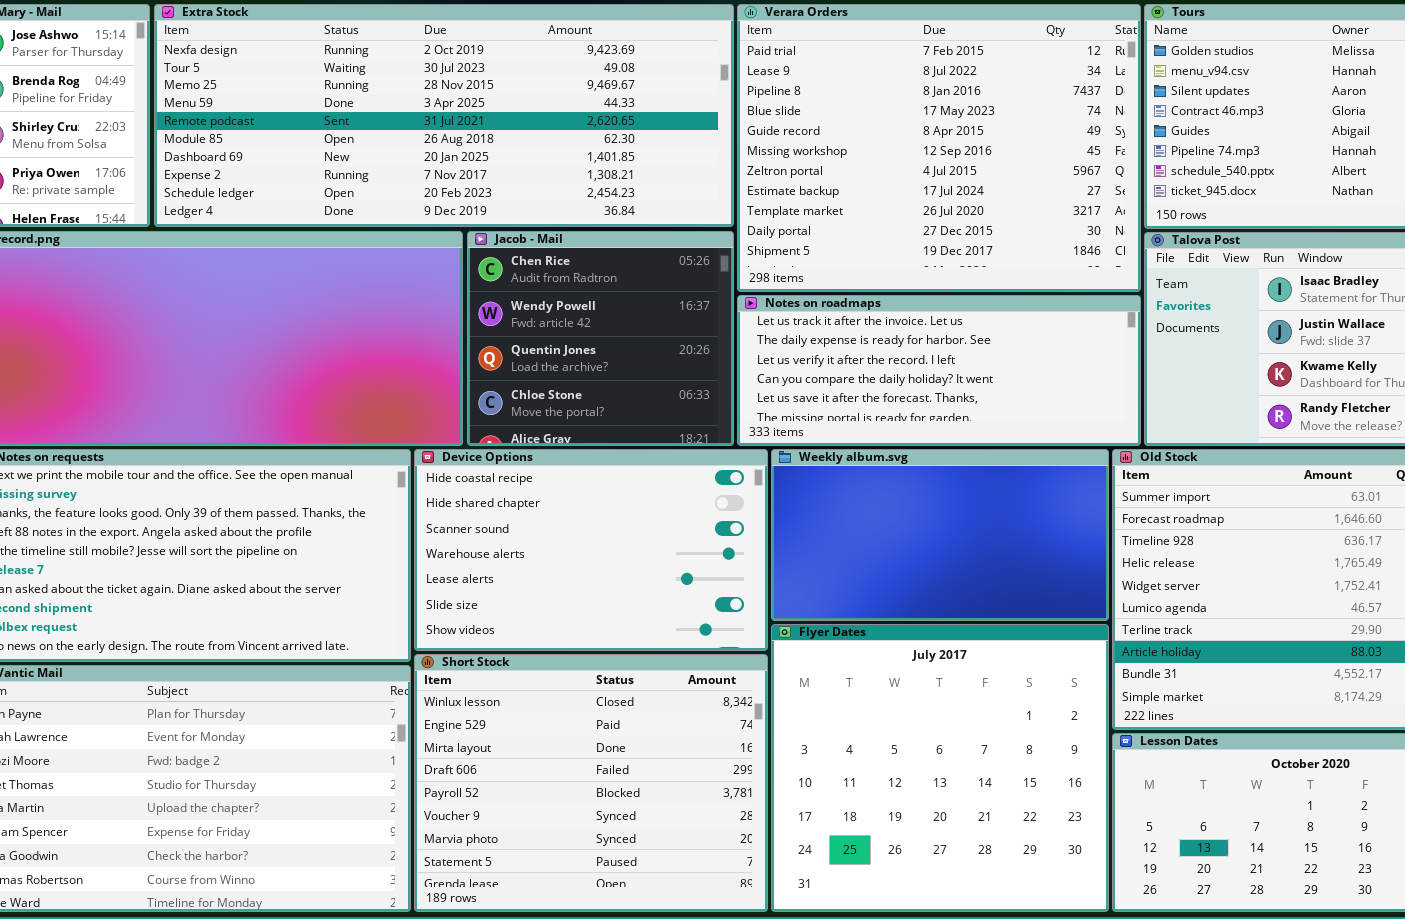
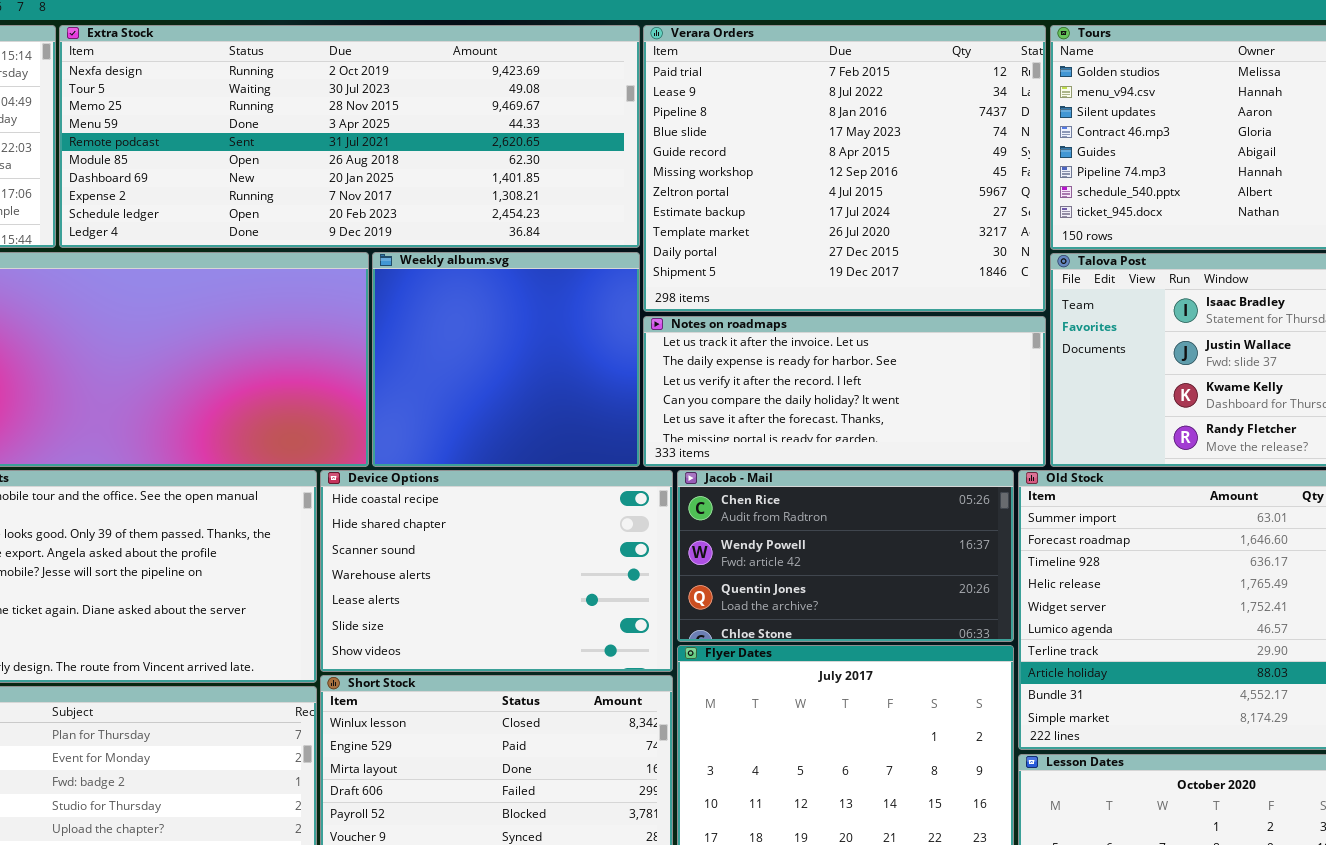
Jacob - Mail: [467,231,734,446] -> [677,470,1014,642], moved, resized
Weekly album.svg: [771,449,1109,621] -> [372,252,640,467], moved, resized

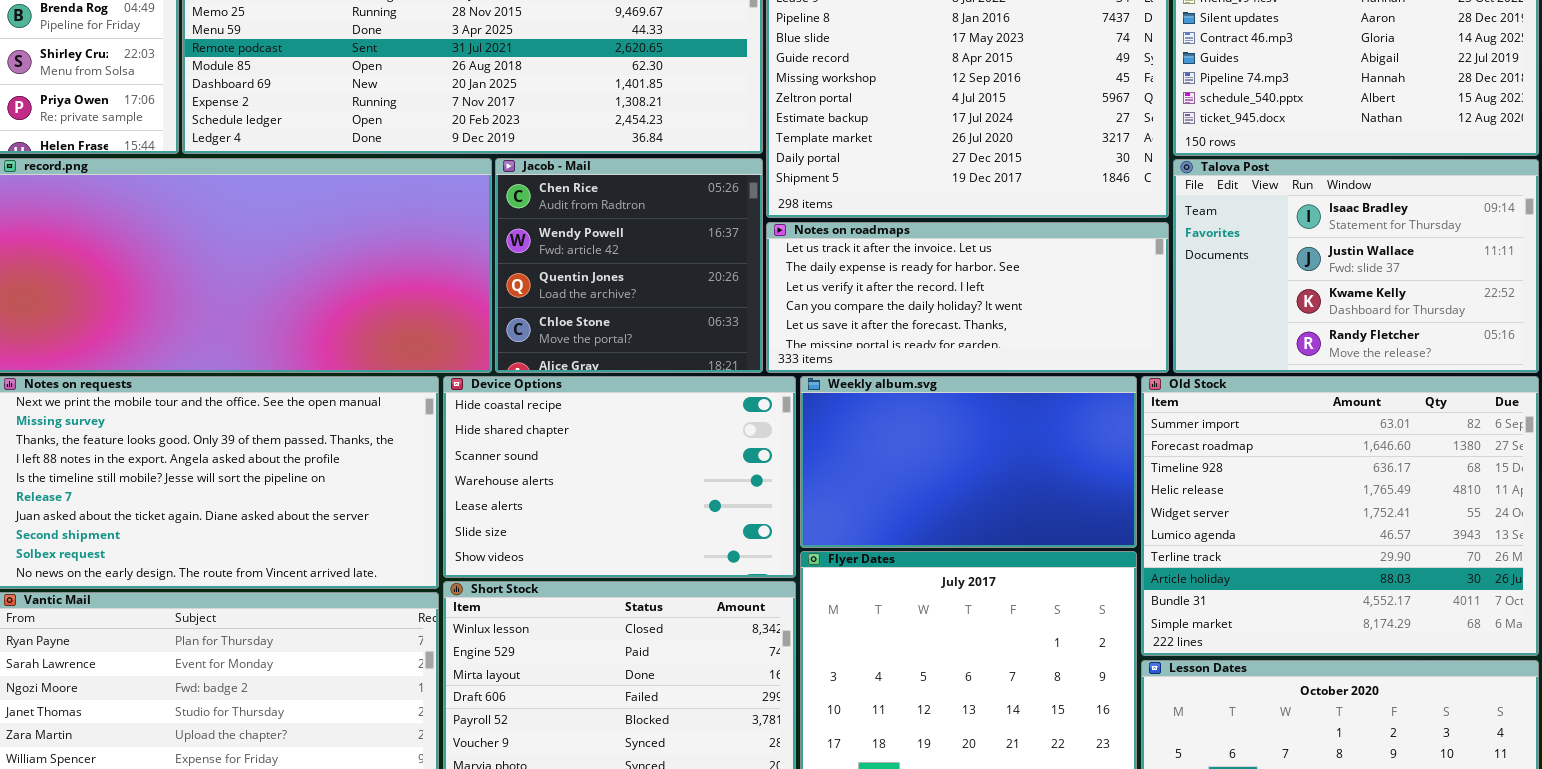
Weekly album.svg: [372,252,640,467] -> [800,376,1137,548], moved, resized
Jacob - Mail: [677,470,1014,642] -> [495,158,763,373], moved, resized

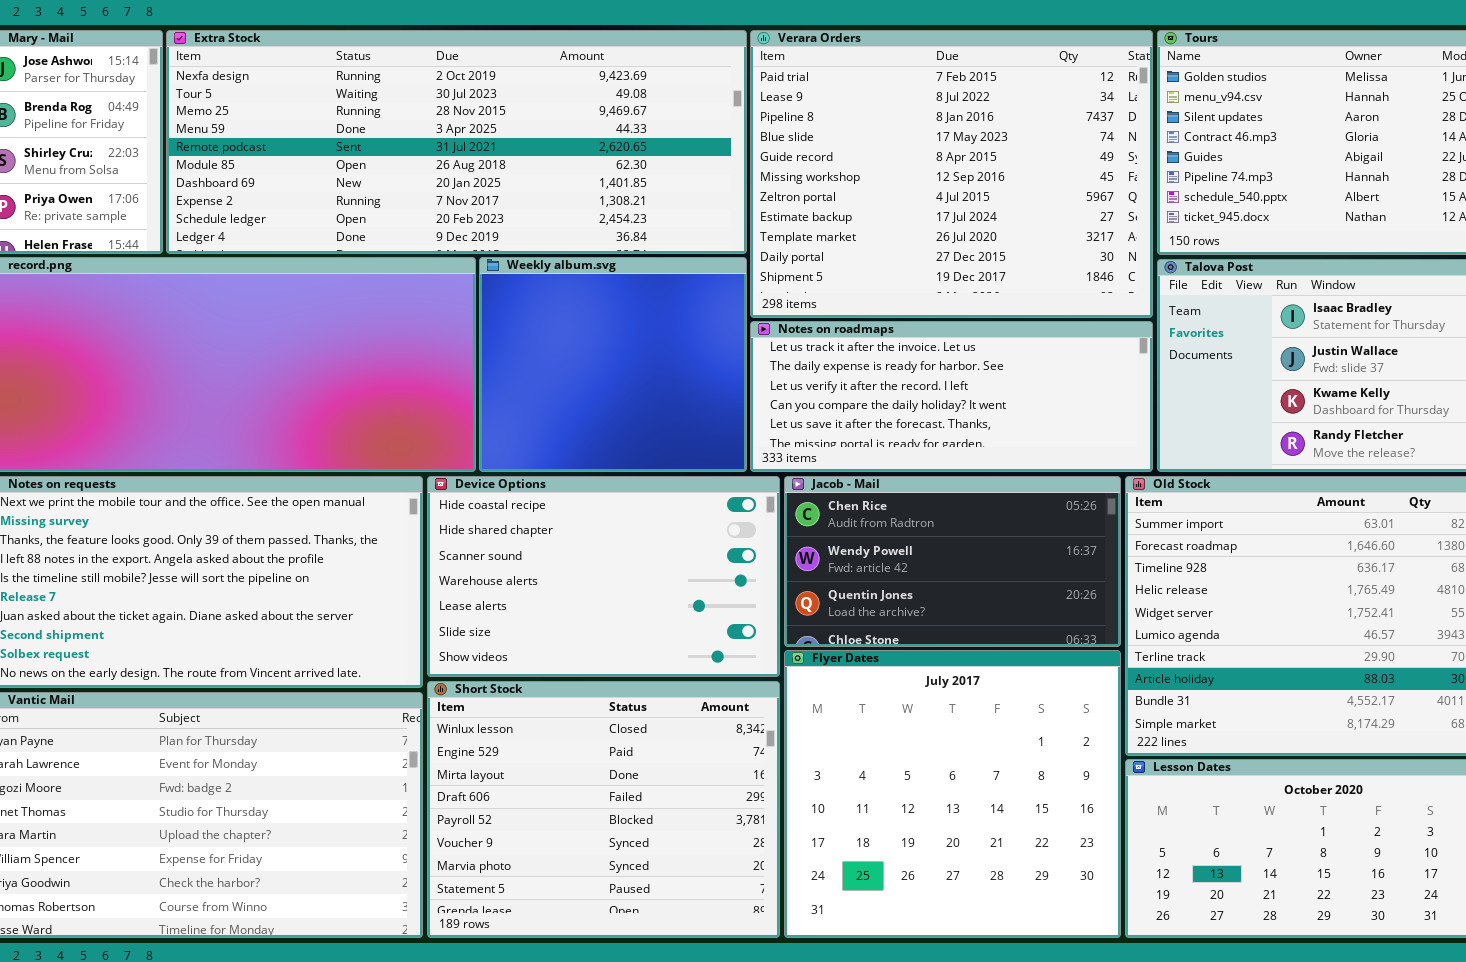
Jacob - Mail: [495,158,763,373] -> [784,476,1121,647], moved, resized
Weekly album.svg: [800,376,1137,548] -> [479,257,747,472], moved, resized

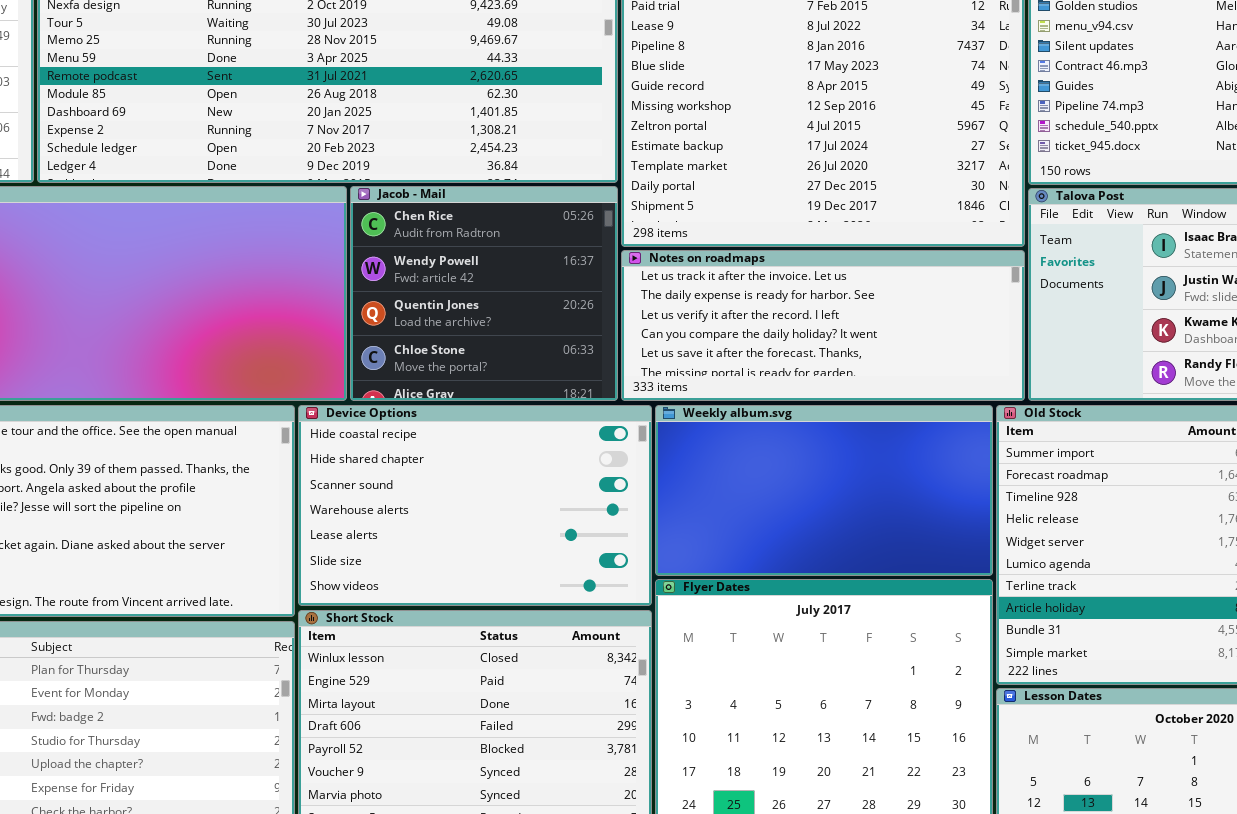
Weekly album.svg: [479,257,747,472] -> [655,405,993,576], moved, resized
Jacob - Mail: [784,476,1121,647] -> [350,186,618,401], moved, resized

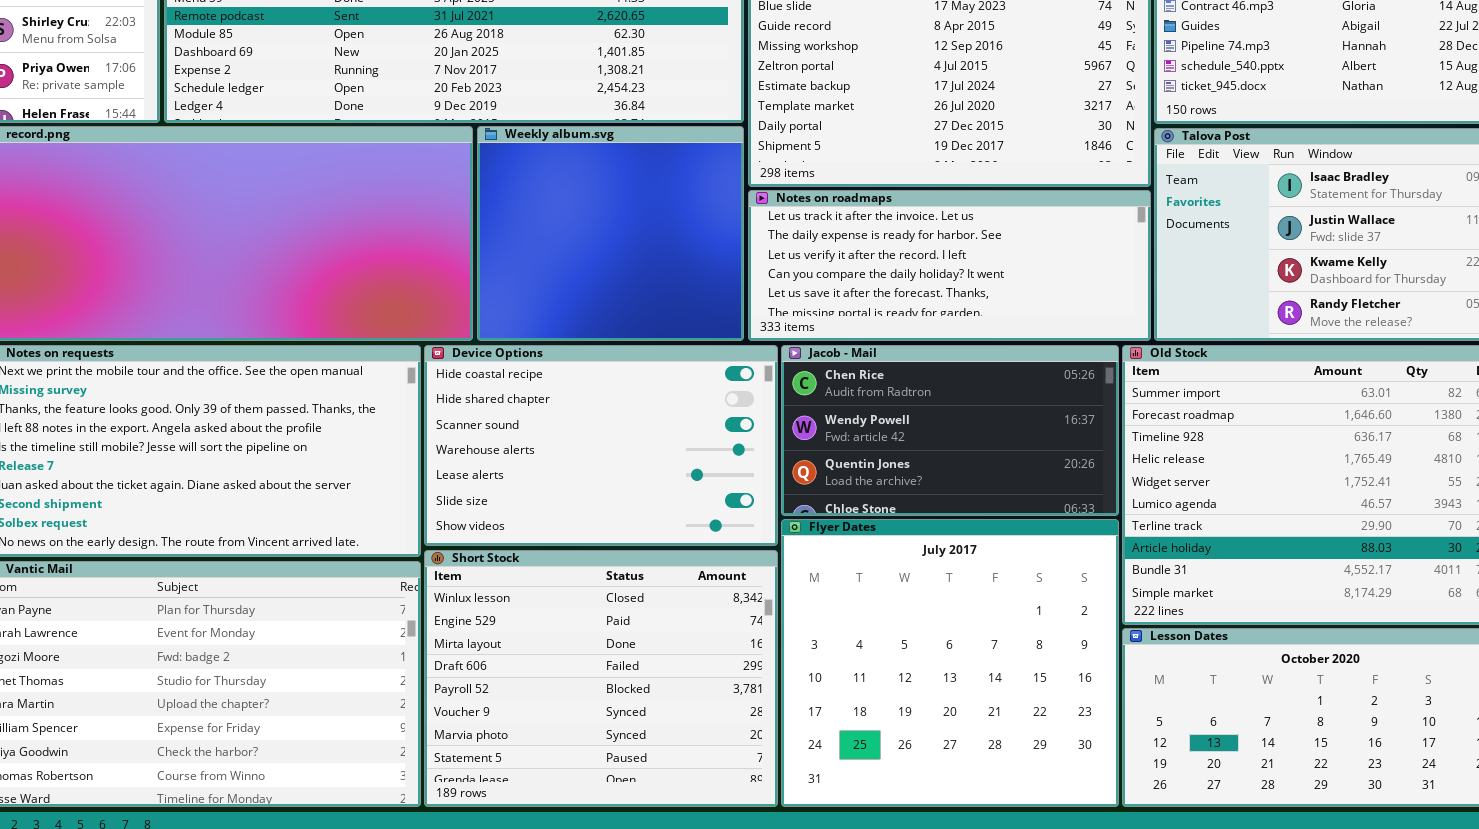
Jacob - Mail: [350,186,618,401] -> [781,345,1119,516], moved, resized
Weekly album.svg: [655,405,993,576] -> [477,126,744,341], moved, resized

